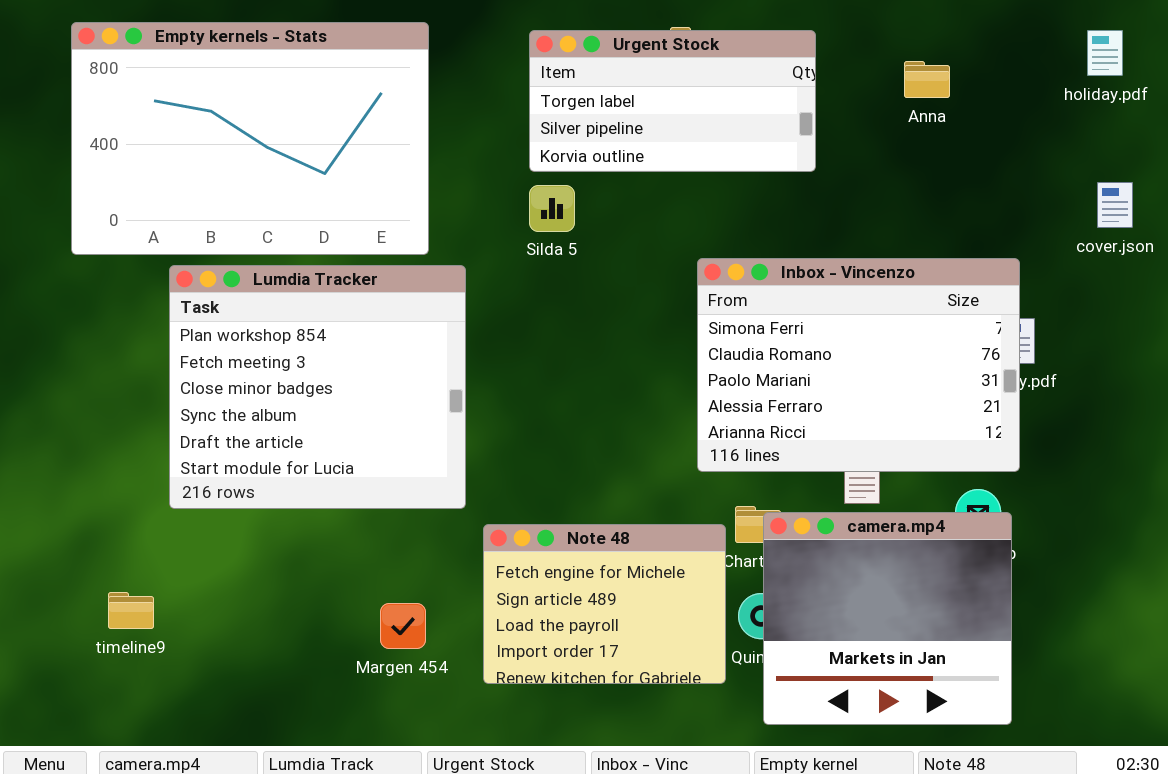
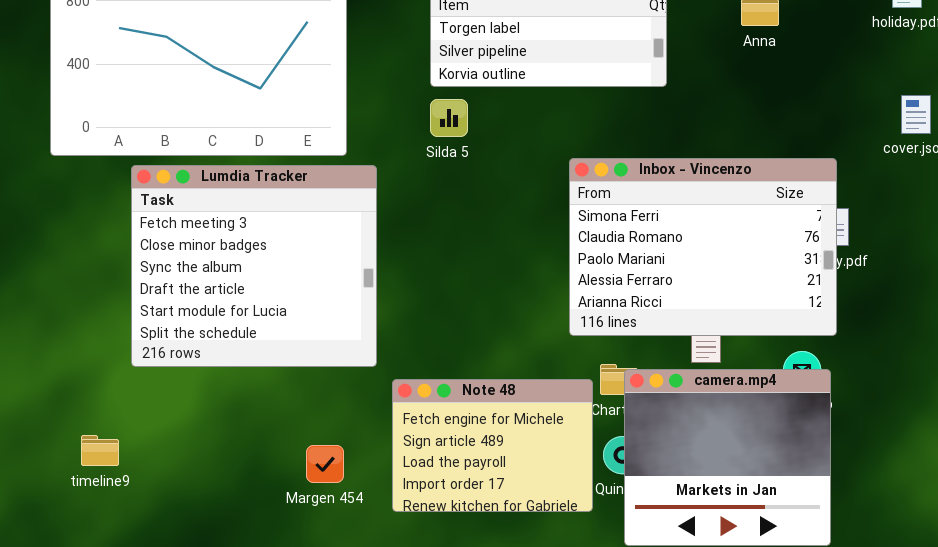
Lumdia Tracker: [169,265,466,509] -> [131,165,377,367], scrolled down 1 row

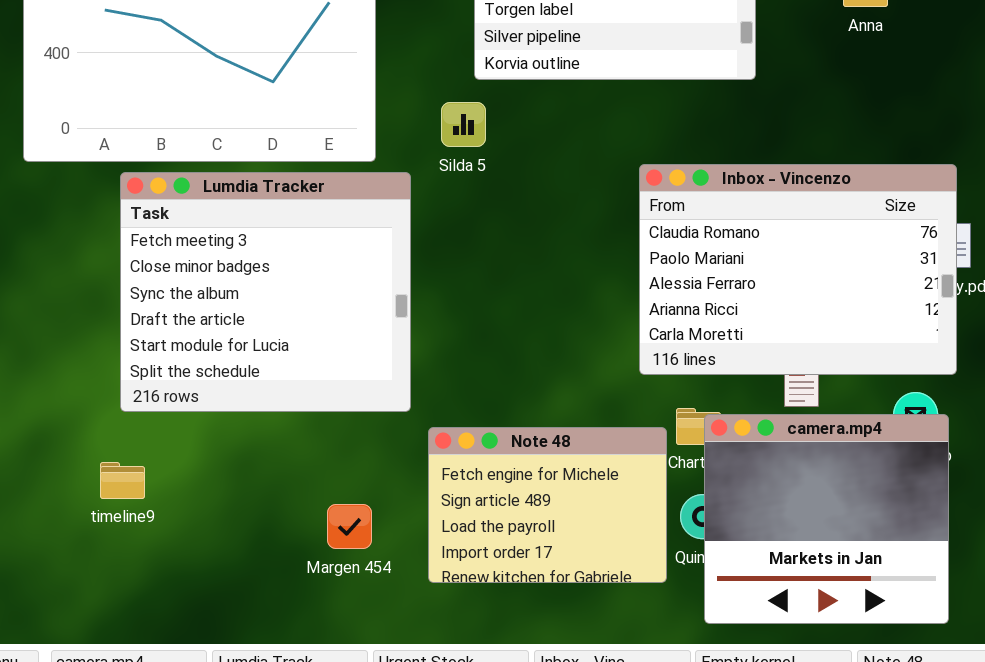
Silda 5: [430,99,468,137] -> [441,102,486,147], moved
Inbox - Vincenzo: [569,158,837,336] -> [639,164,957,375], scrolled down 1 row
timeline9: [81,435,119,466] -> [100,462,145,499], moved

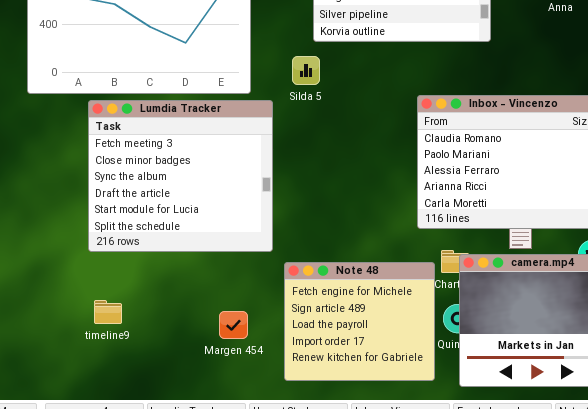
Note 48: [428,427,667,583] -> [284,262,435,381], resized
timeline9: [100,462,145,499] -> [94,300,122,324], moved

